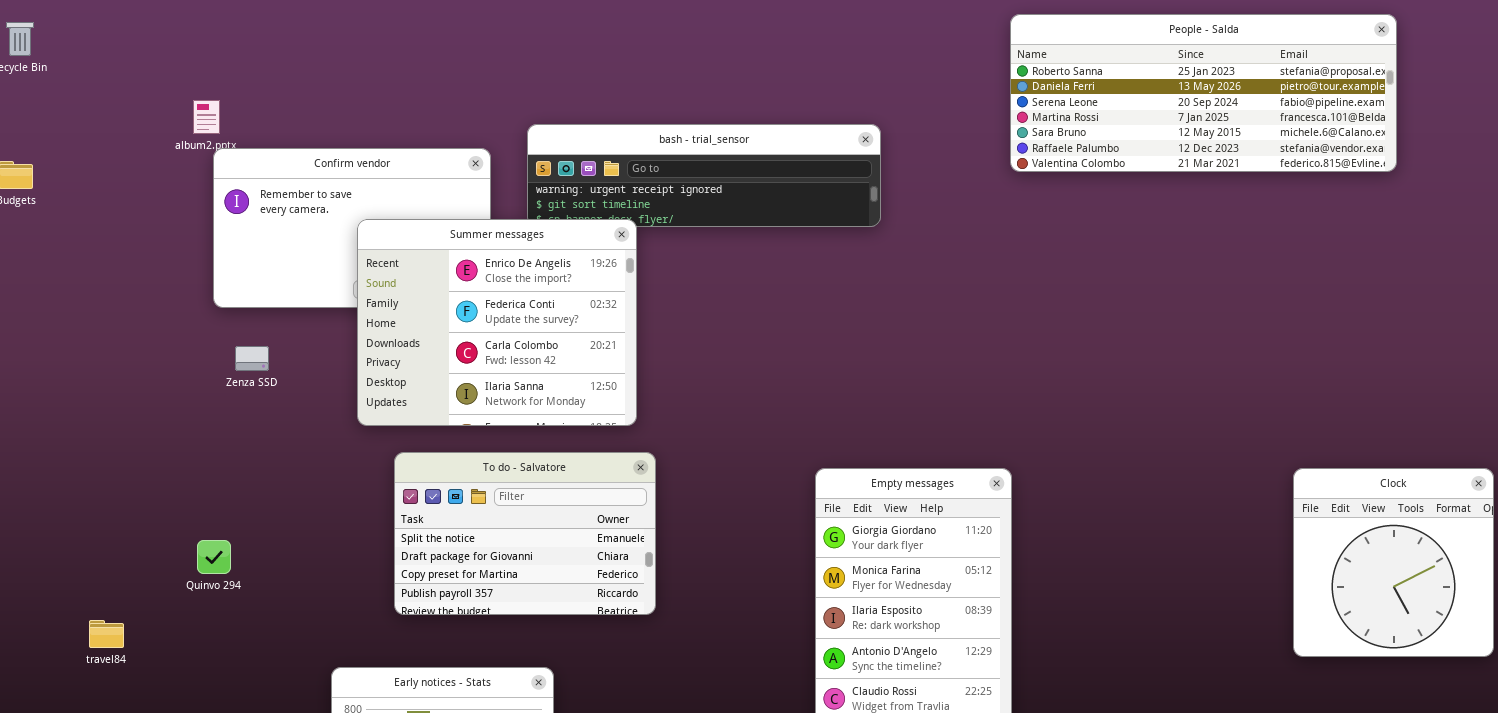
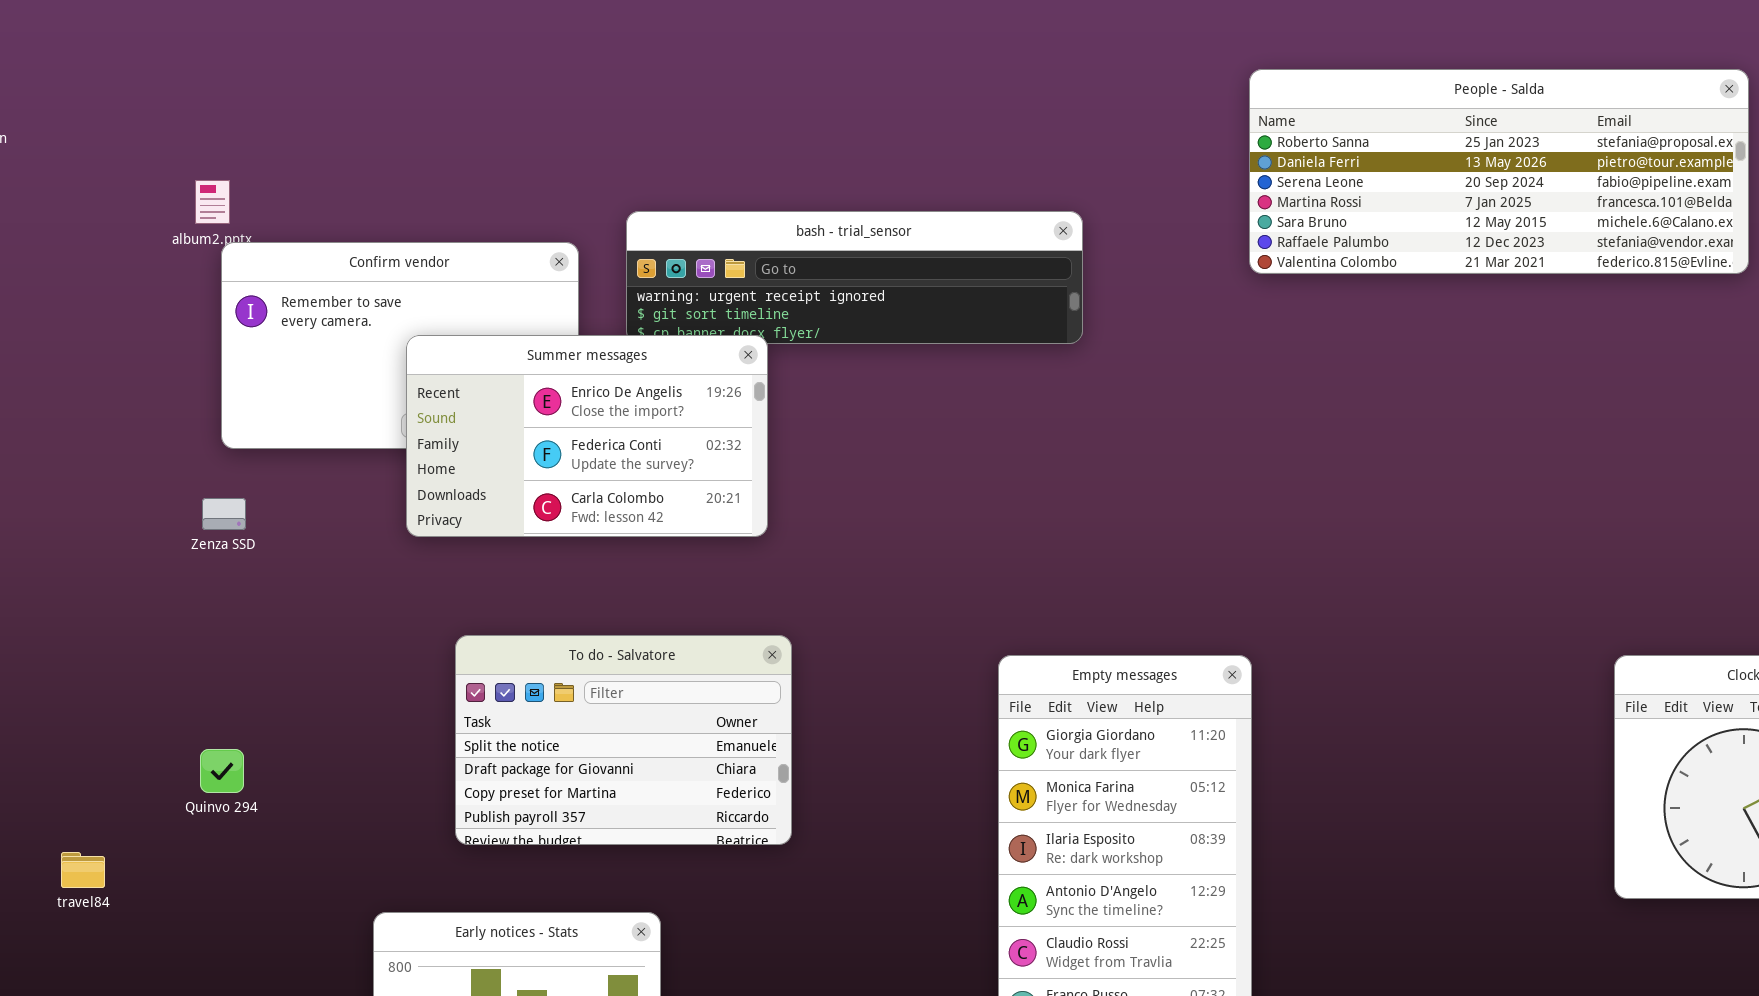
Summer messages: [357,219,637,426] -> [406,335,768,537], resized
Zenza SSD: [235,346,269,371] -> [202,498,246,530], moved

